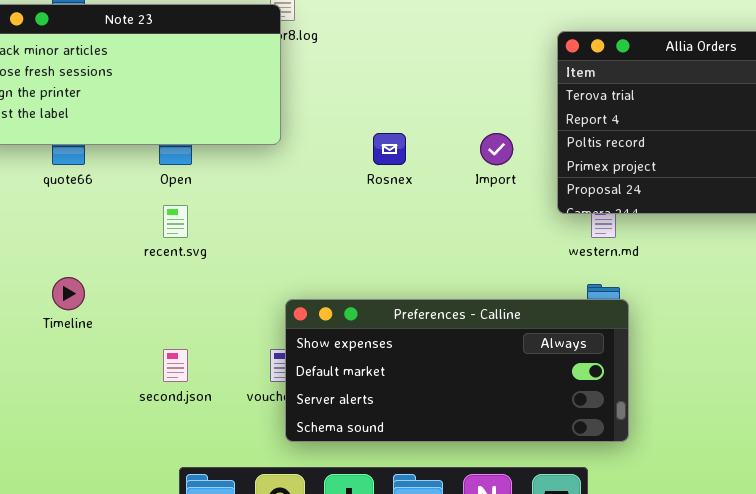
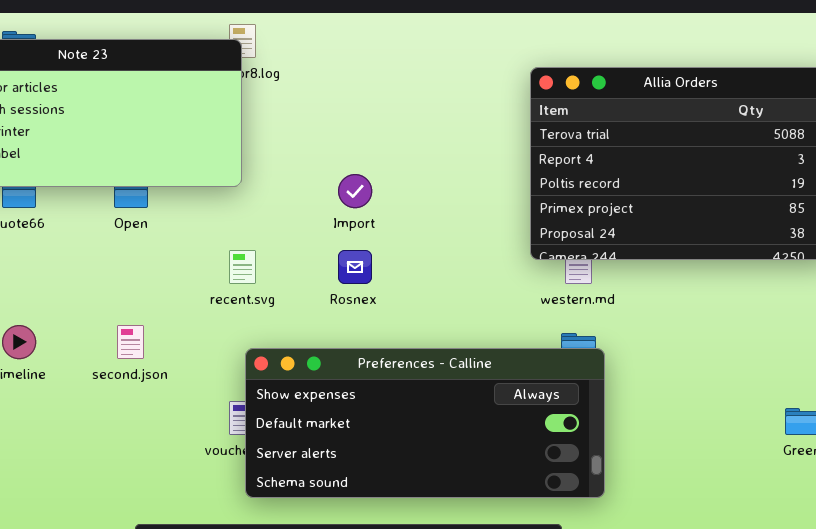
Rosnex: [373,133,406,165] -> [338,250,372,284], moved
Import: [480,133,513,165] -> [338,174,372,208], moved
recent.svg: [163,205,188,238] -> [229,250,256,284], moved
second.json: [163,349,188,382] -> [117,325,144,359], moved

